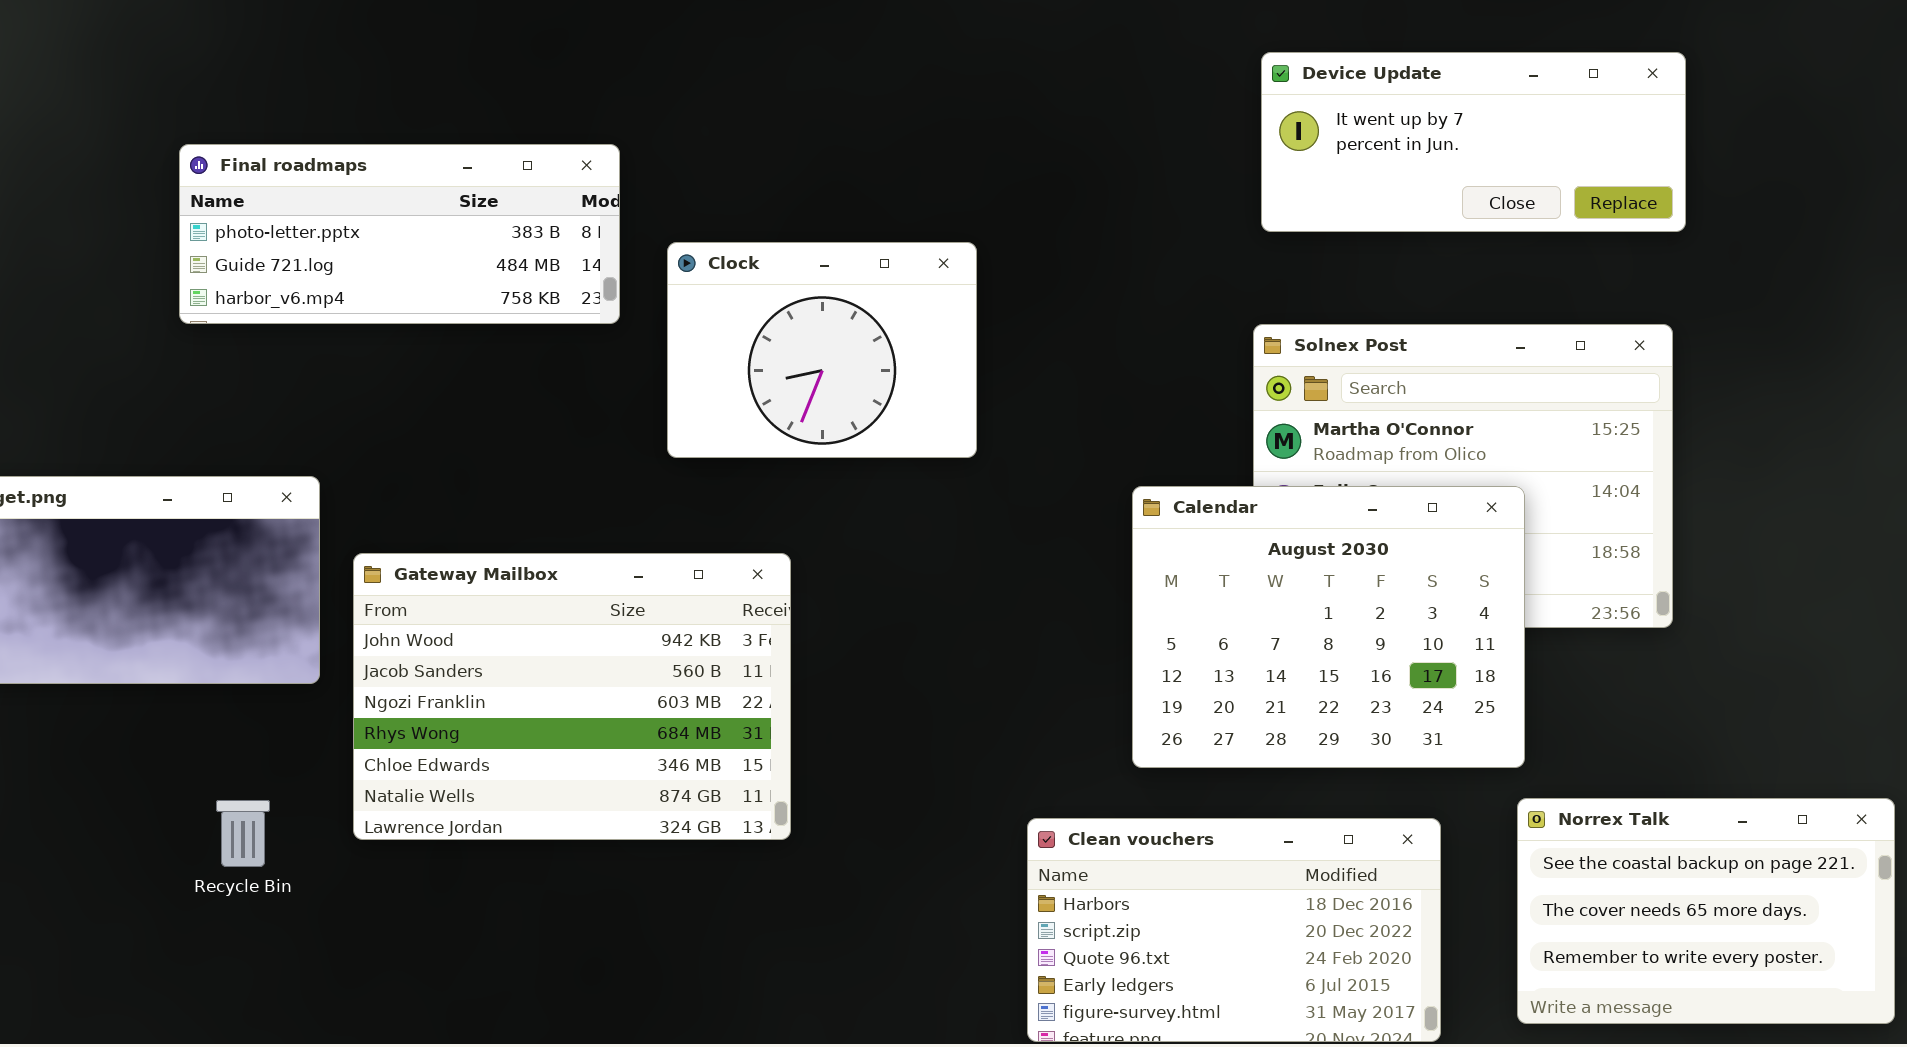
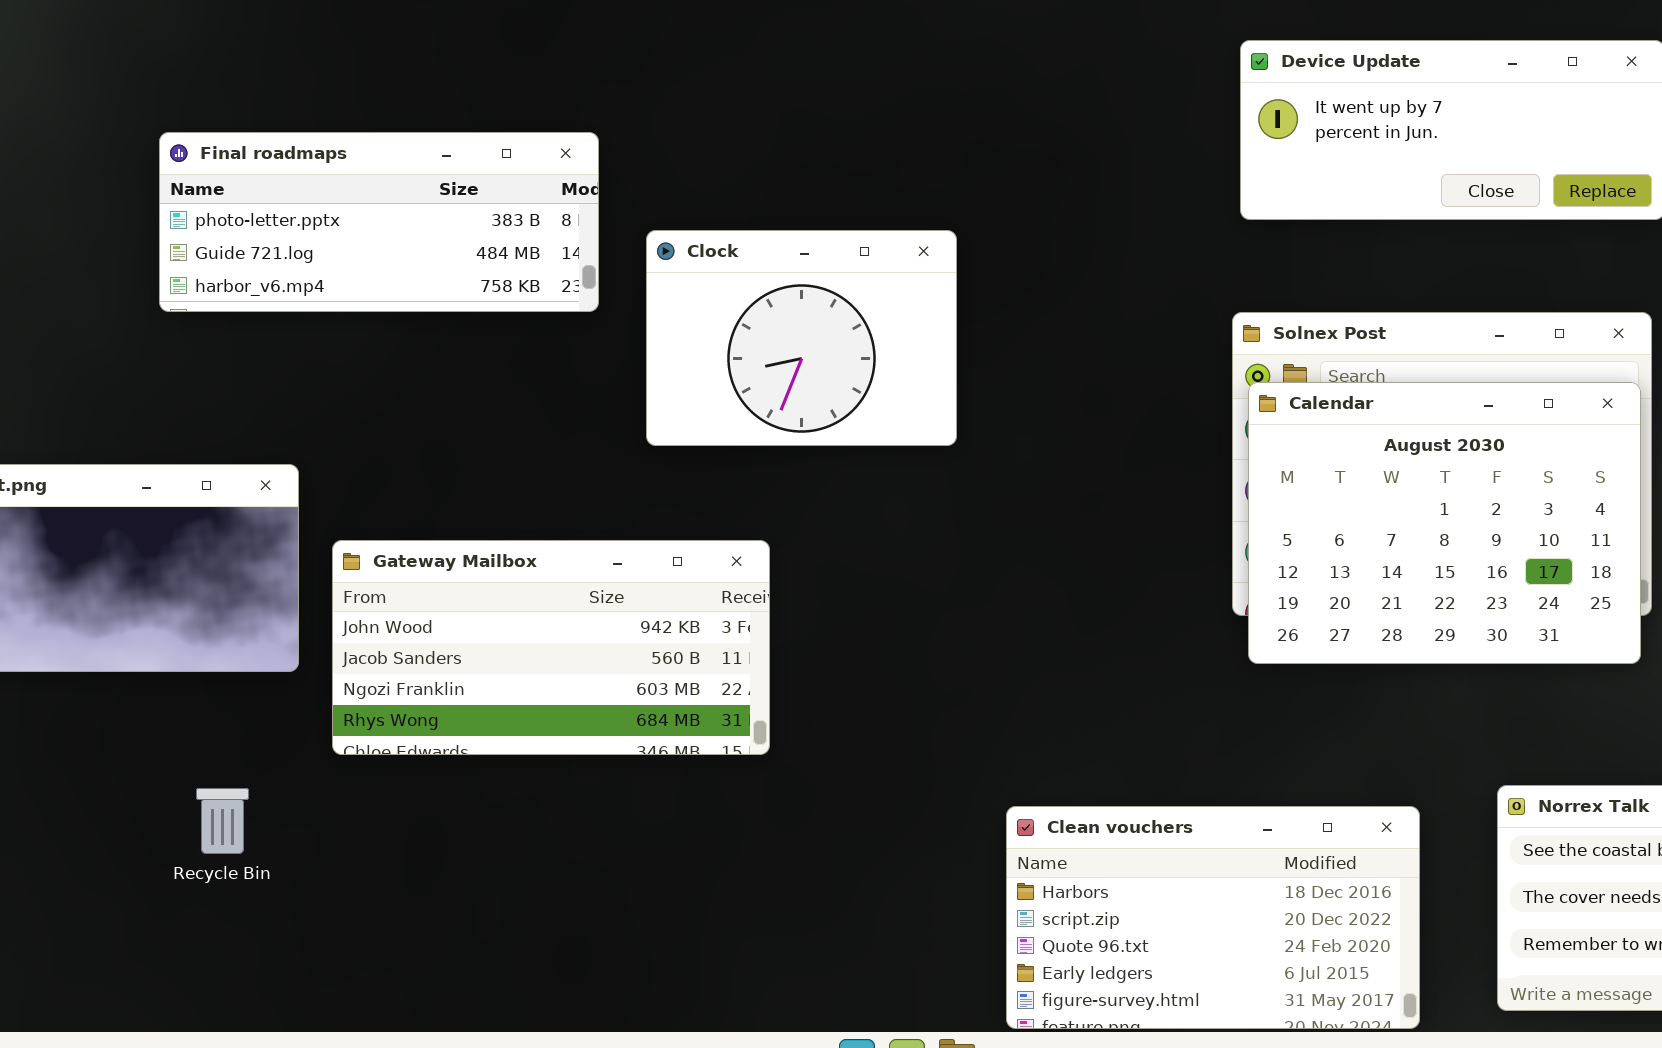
Calendar: [1132,486,1525,768] -> [1248,382,1641,664], moved
Gateway Mailbox: [353,553,791,840] -> [332,540,770,755], resized

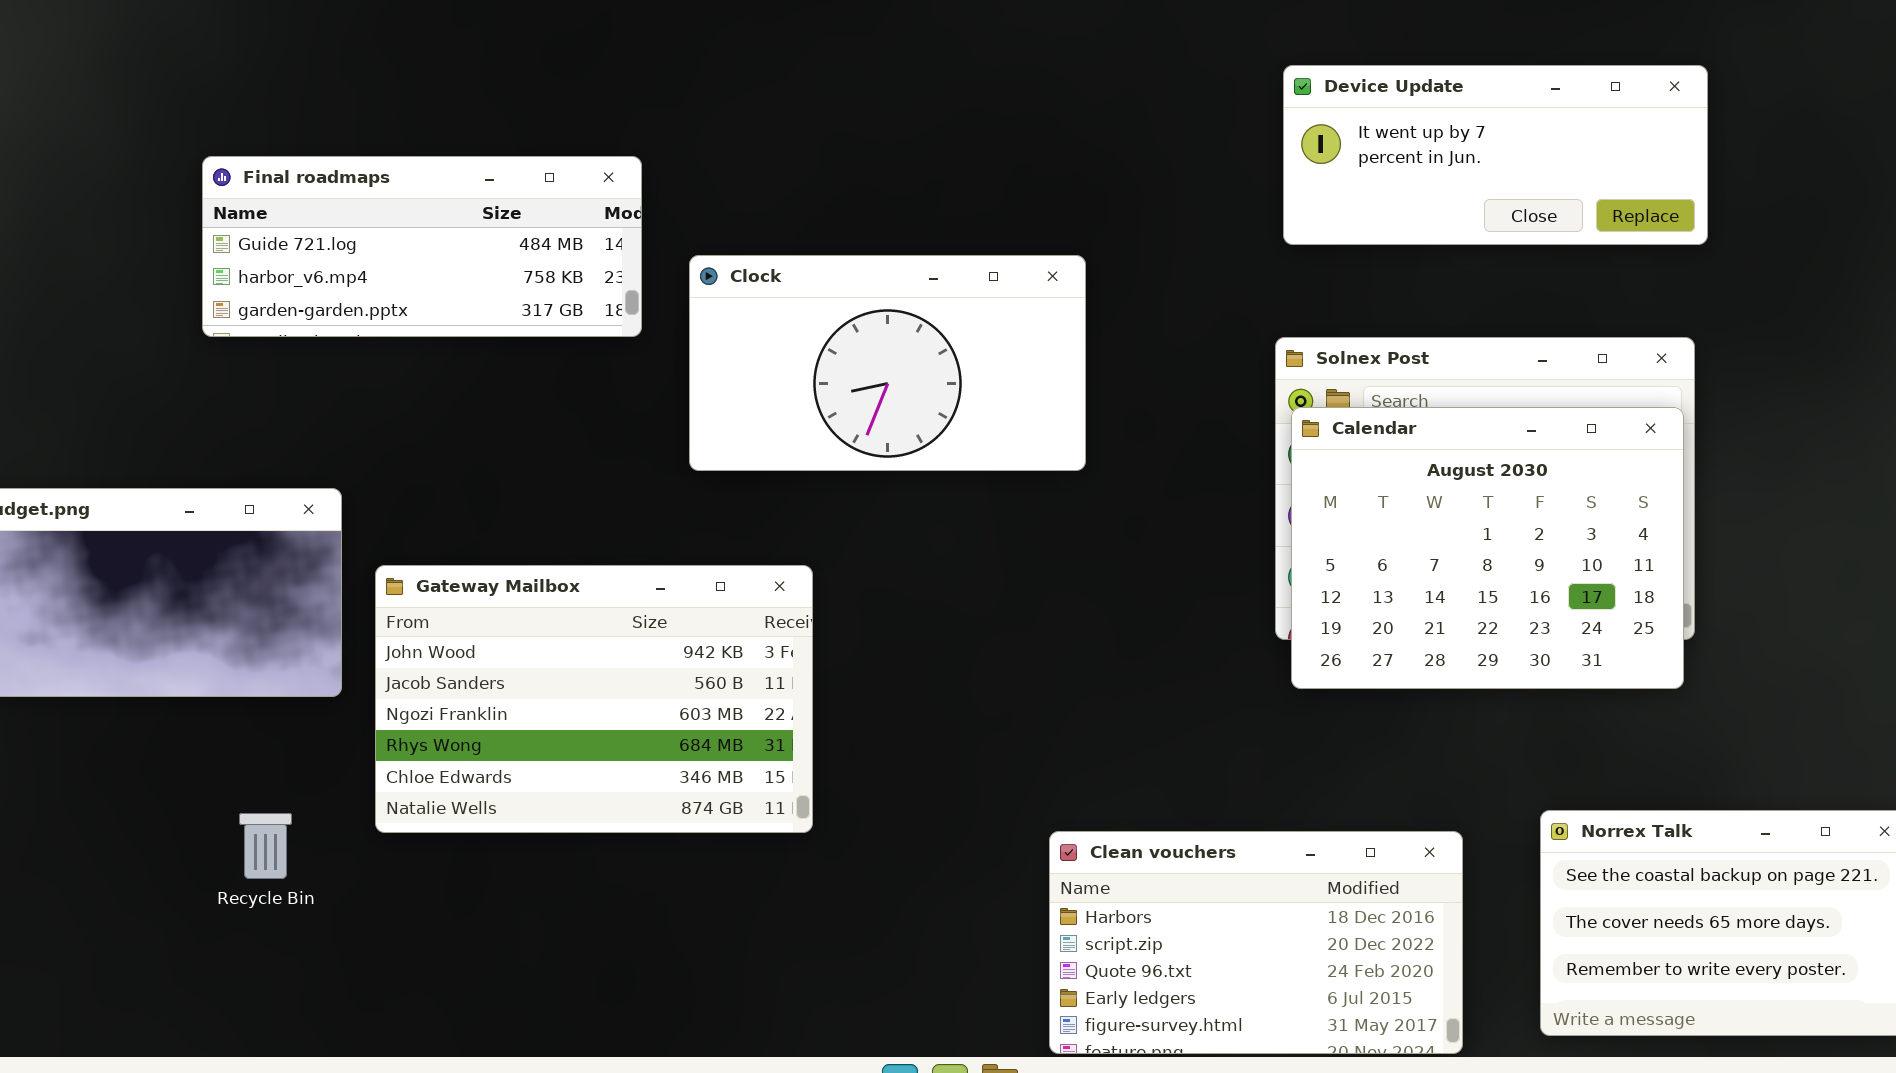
Final roadmaps: [159,132,599,312] -> [202,156,642,337], scrolled down 1 row
Clock: [646,230,957,446] -> [689,255,1086,471], resized
Gateway Mailbox: [332,540,770,755] -> [375,565,813,833], resized

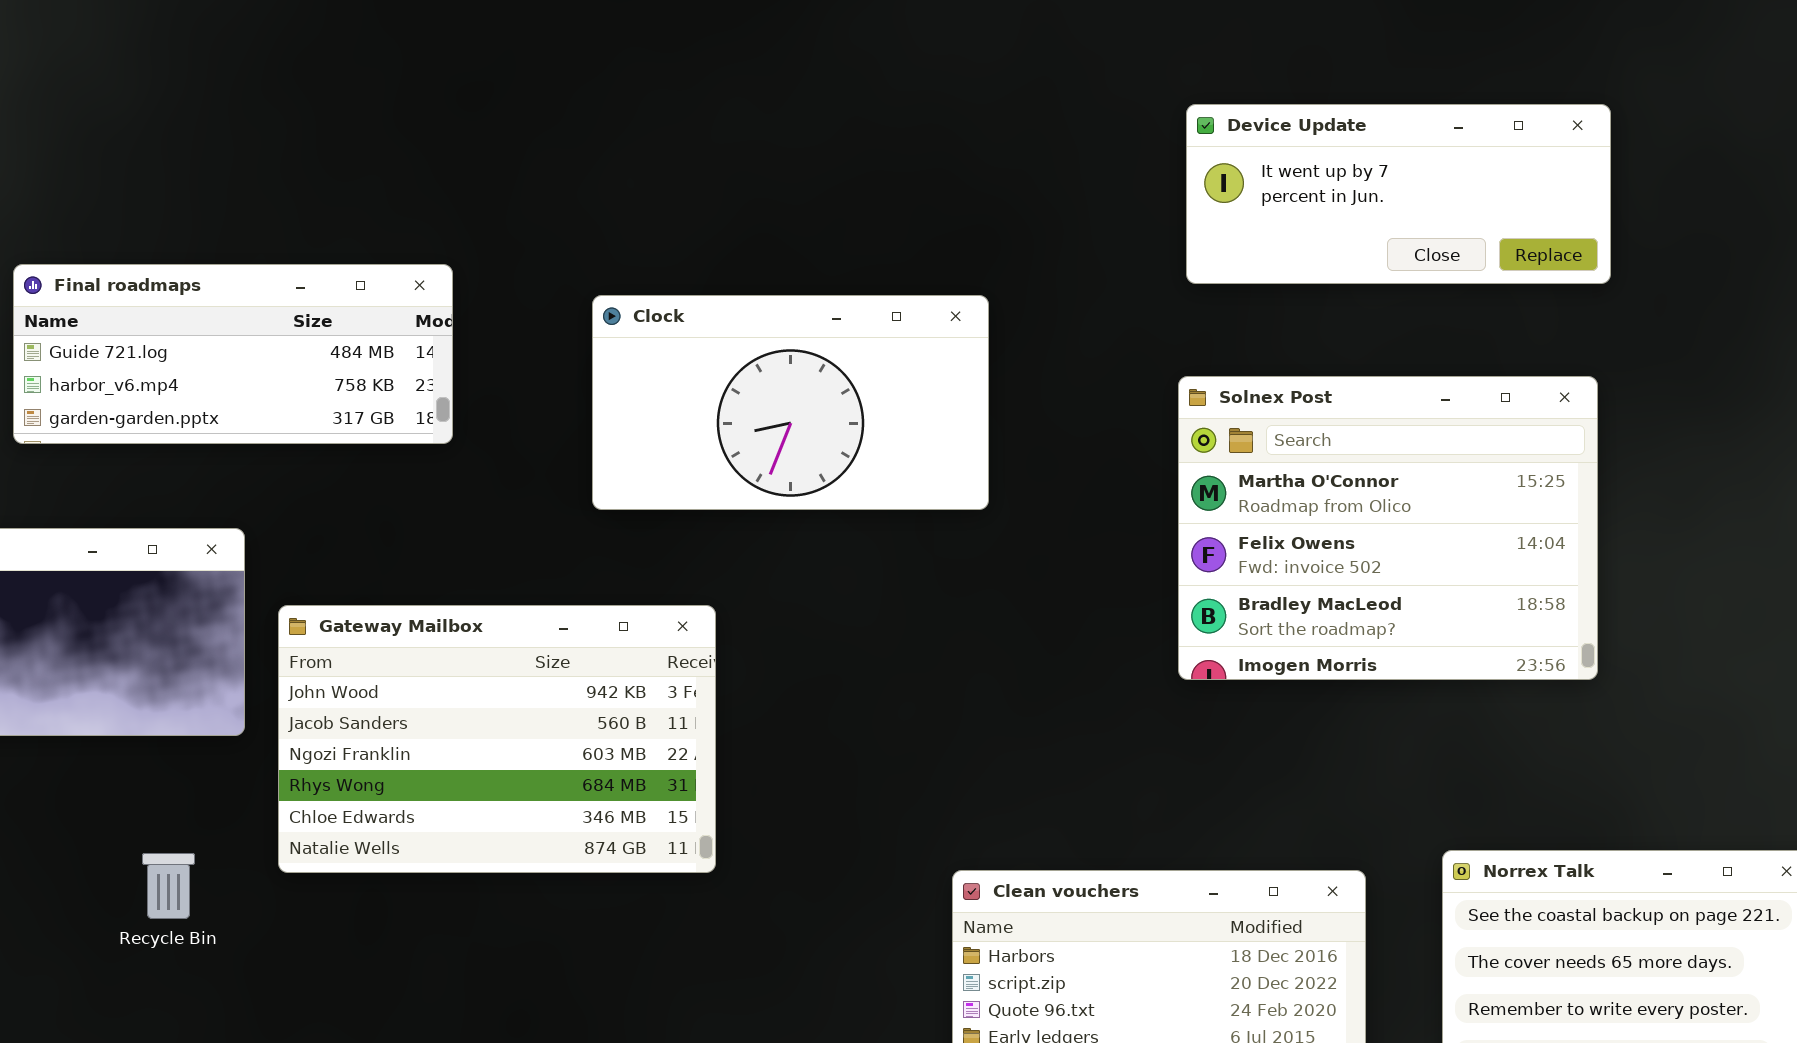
Final roadmaps: [202,156,642,337] -> [13,264,453,444], moved
Calendar: [1291,407,1684,689] -> none, closed

